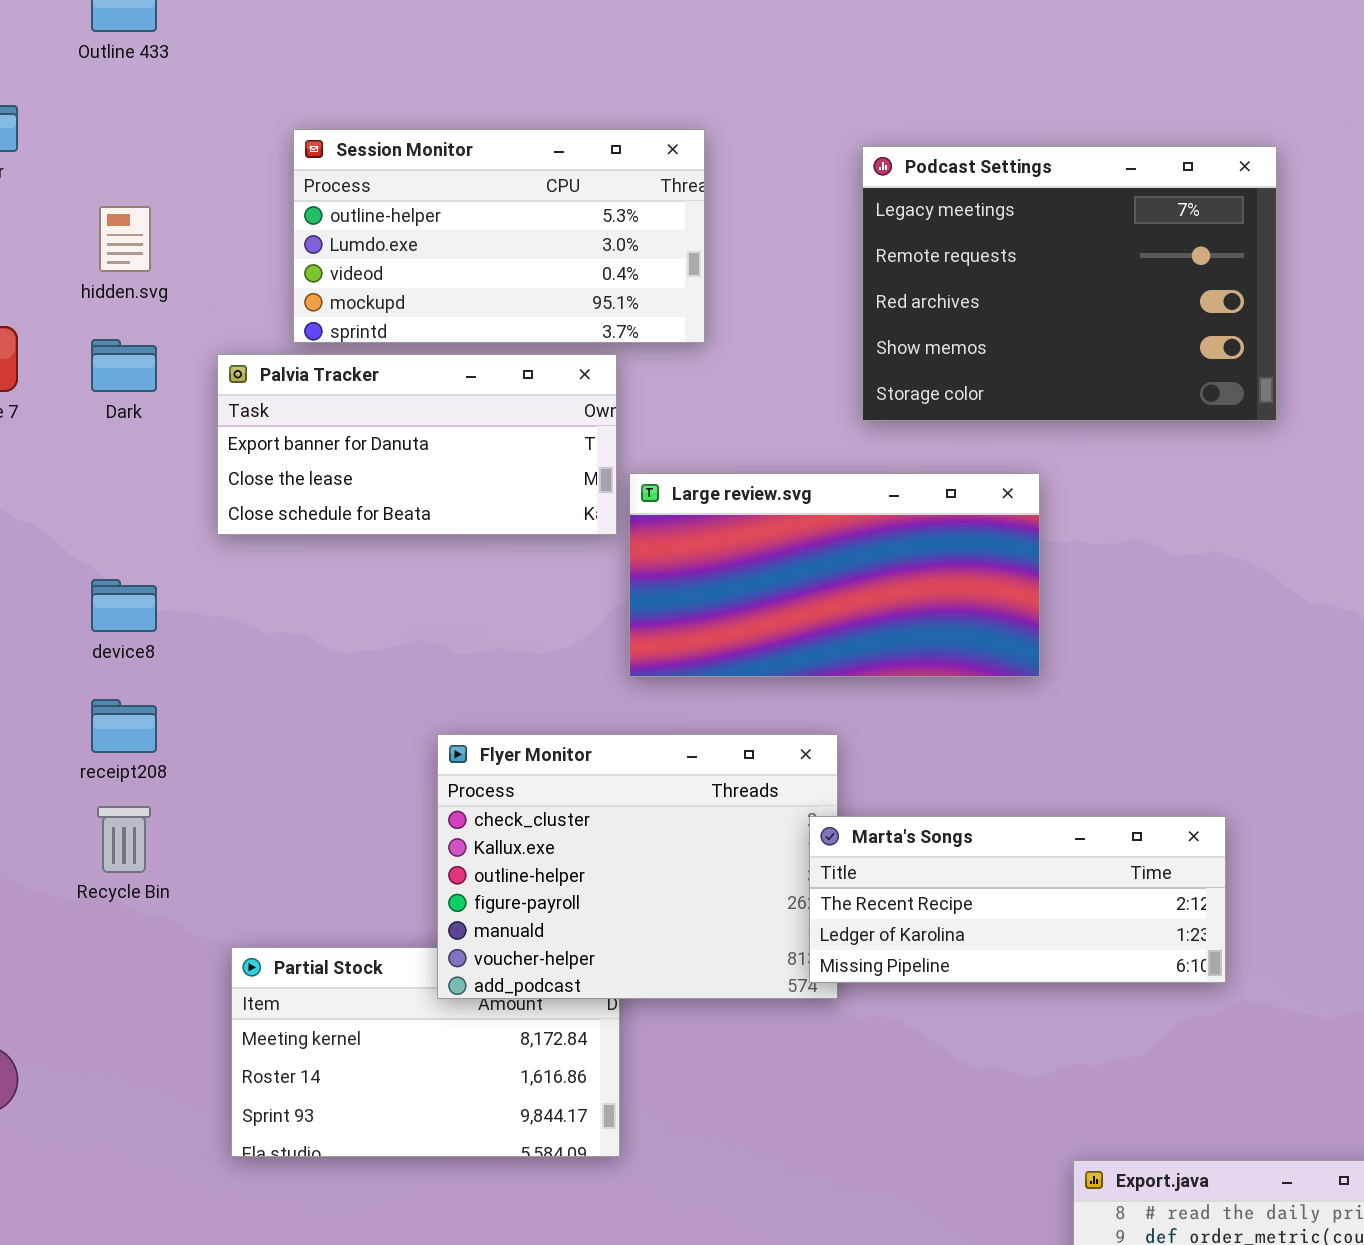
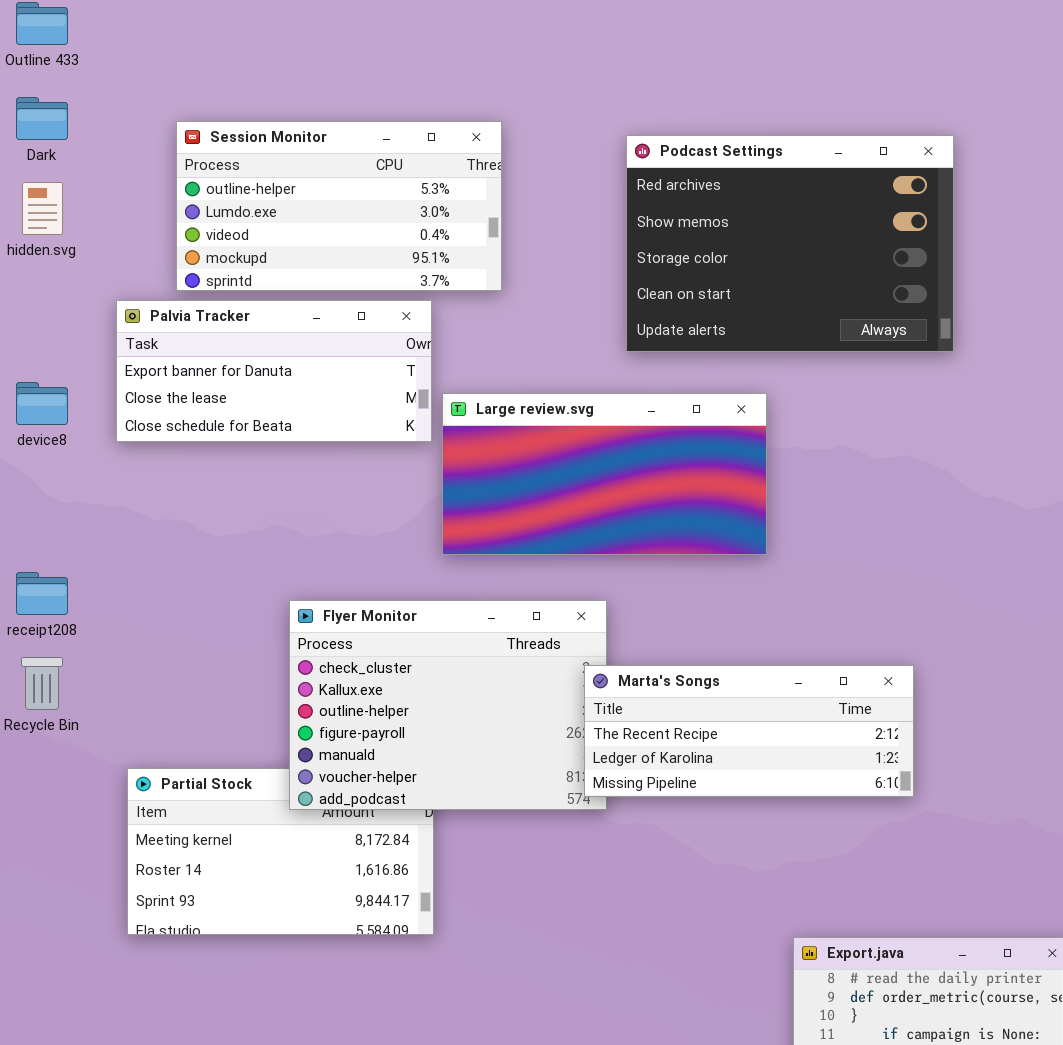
Podcast Settings: [862,146,1277,421] -> [626,135,954,352], scrolled down 2 rows
Dark: [91,339,157,392] -> [16,97,68,140], moved
device8: [91,579,157,632] -> [16,382,68,425], moved

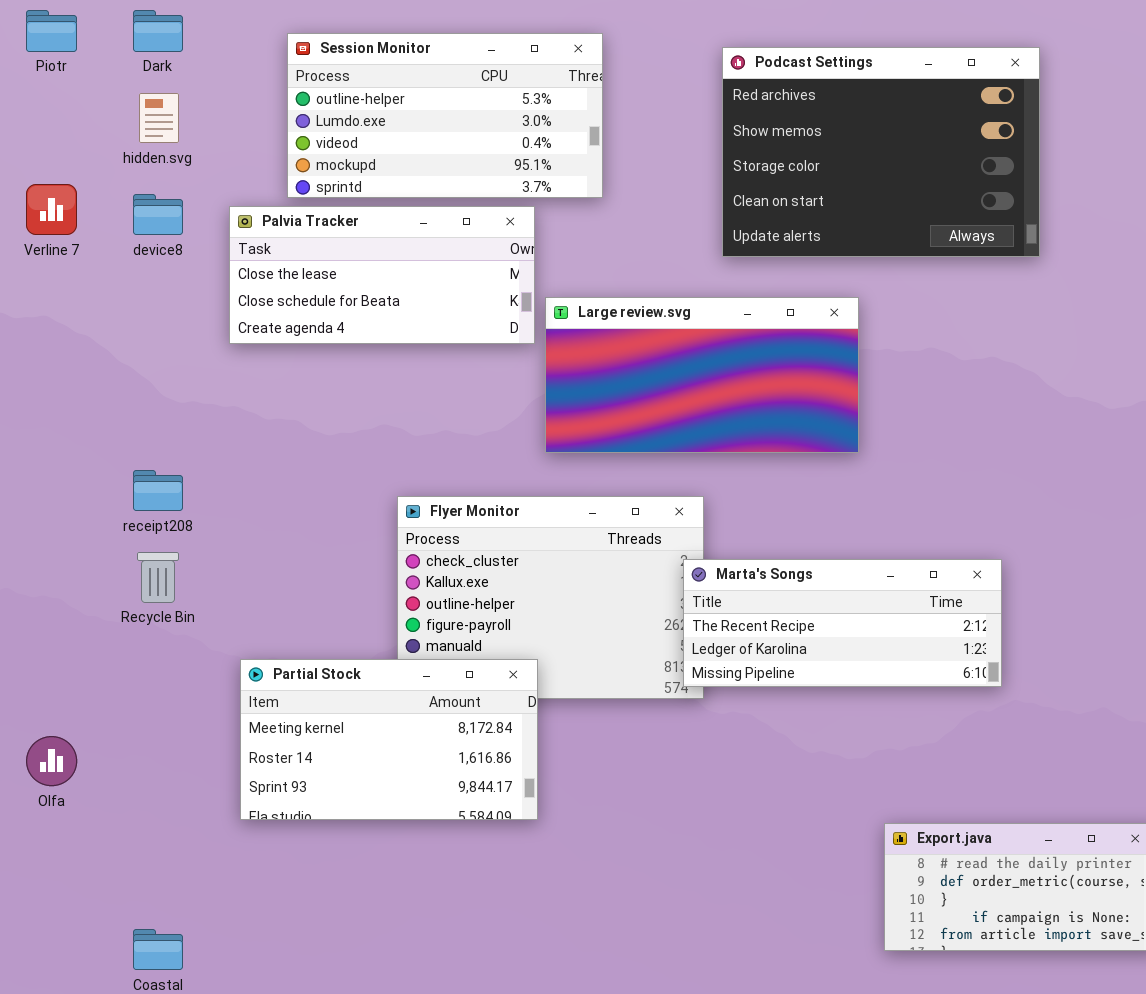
Palvia Tracker: [116,300,432,442] -> [229,206,535,344], scrolled down 1 row
device8: [16,382,68,425] -> [133,194,183,235], moved
Partial Stock: [127,768,434,935] -> [240,659,538,820], raised

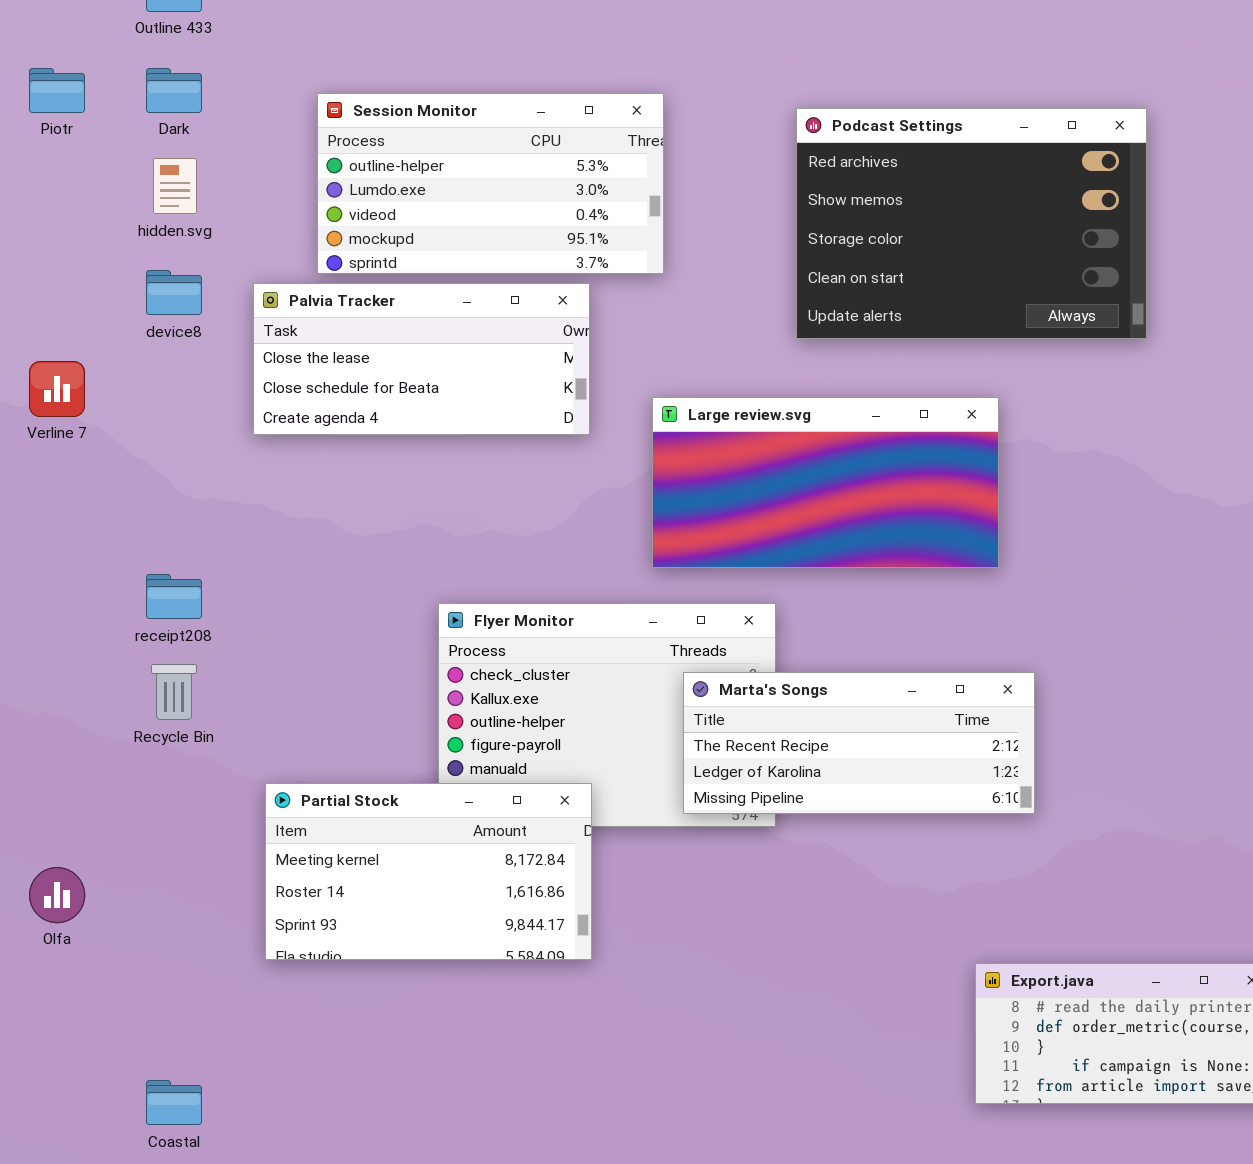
Verline 7: [26,184,77,235] -> [29,361,85,417], moved
Large review.svg: [545,297,859,453] -> [652,397,999,568], moved
Marta's Songs: [683,559,1002,687] -> [683,672,1035,814], moved

